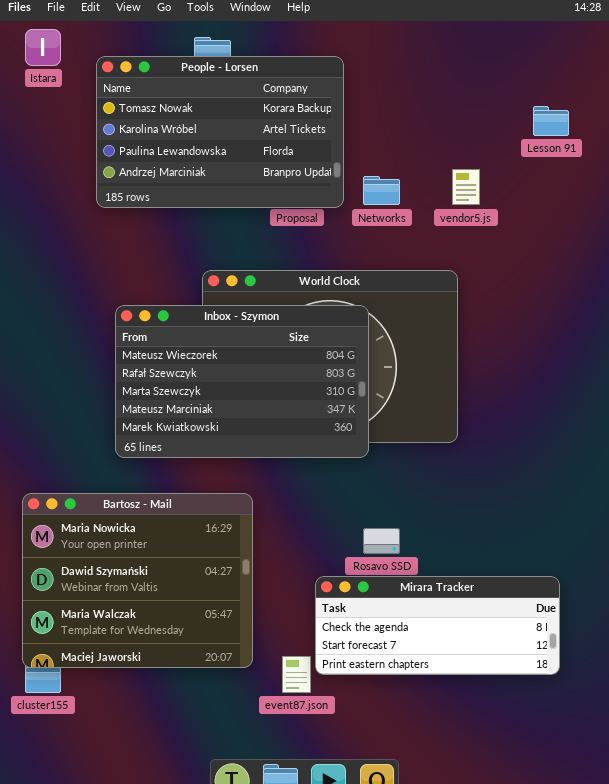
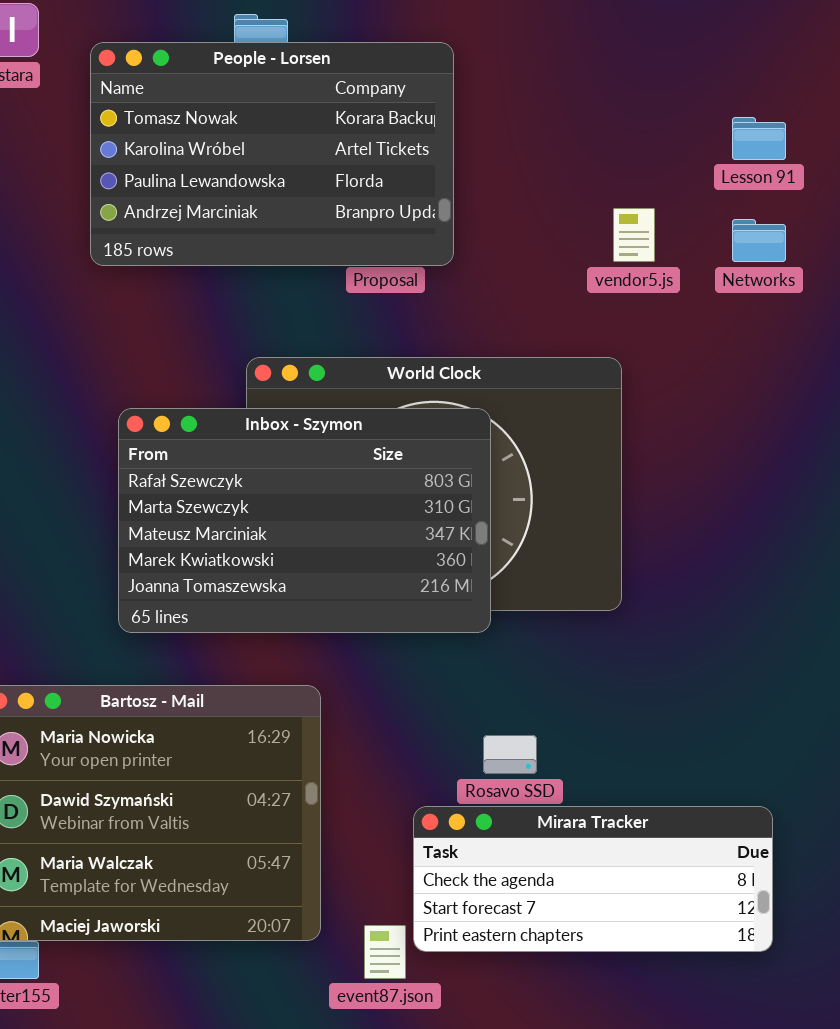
Networks: [363,176,400,205] -> [732,219,786,262], moved
Inbox - Szymon: [115,305,369,458] -> [118,408,491,633], scrolled down 1 row

